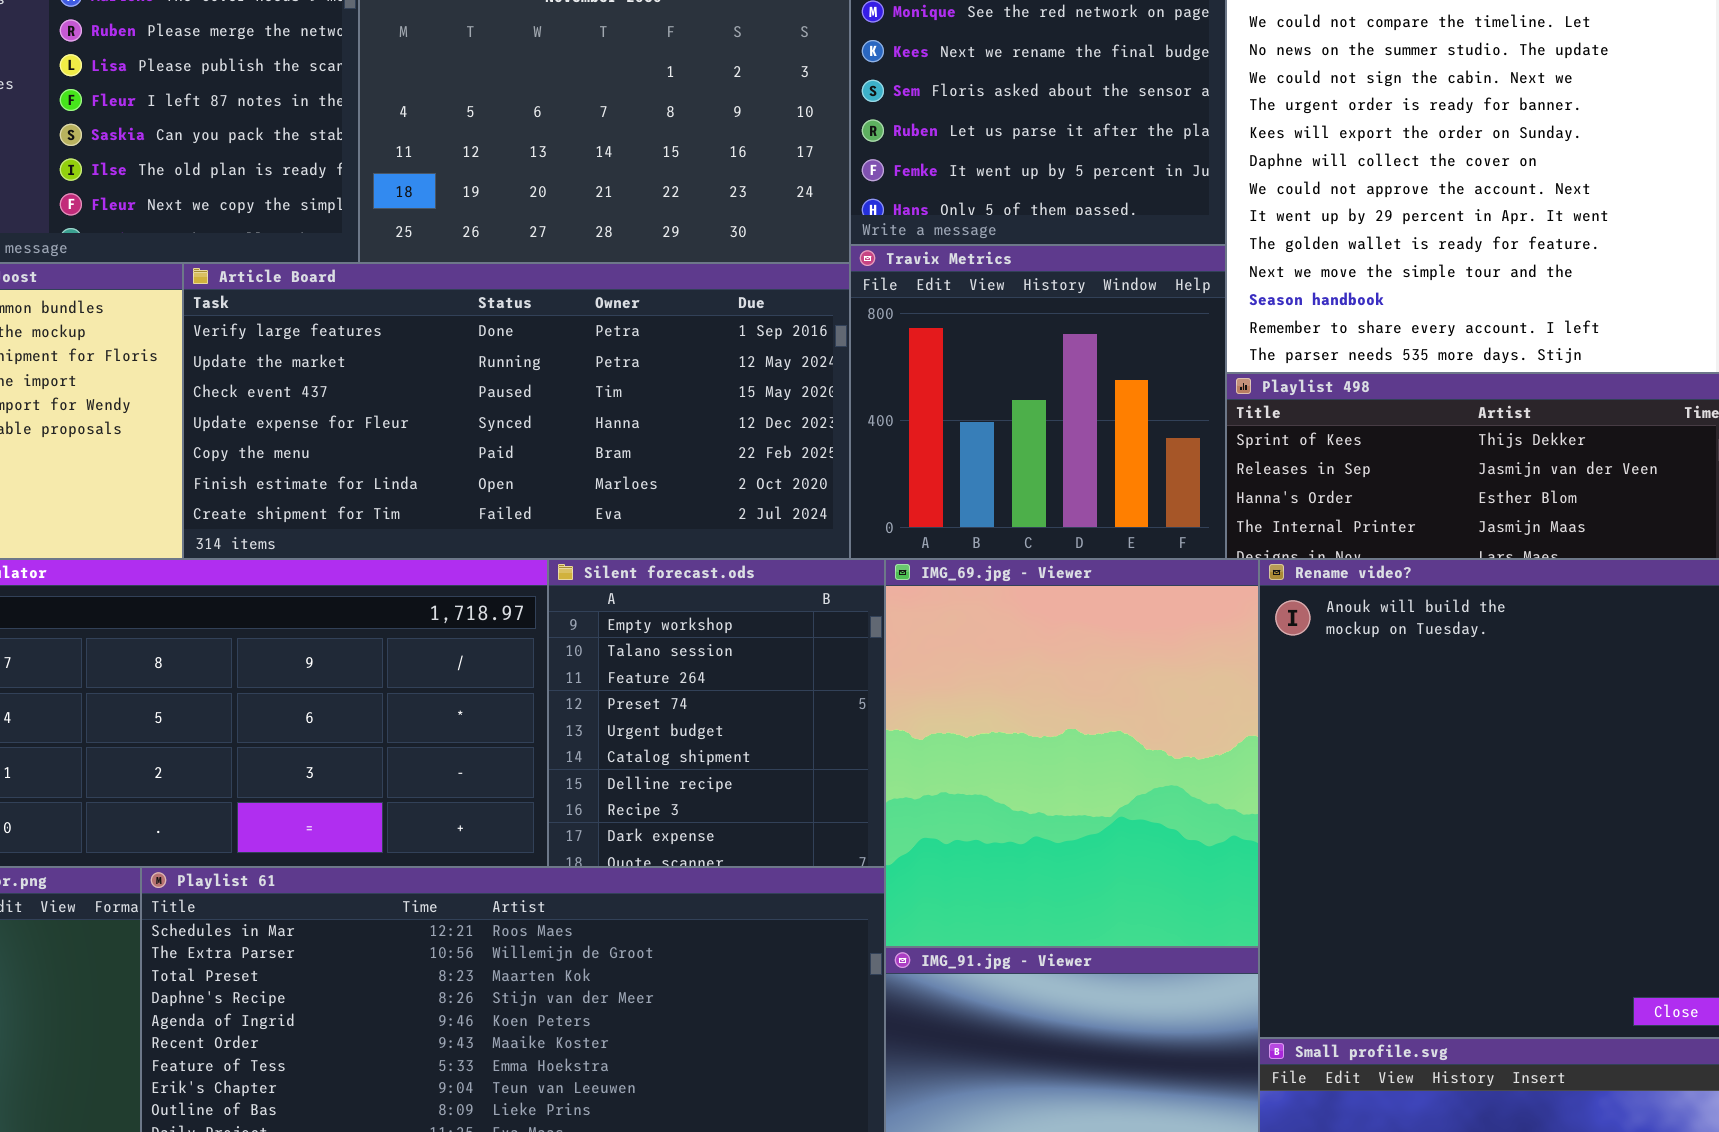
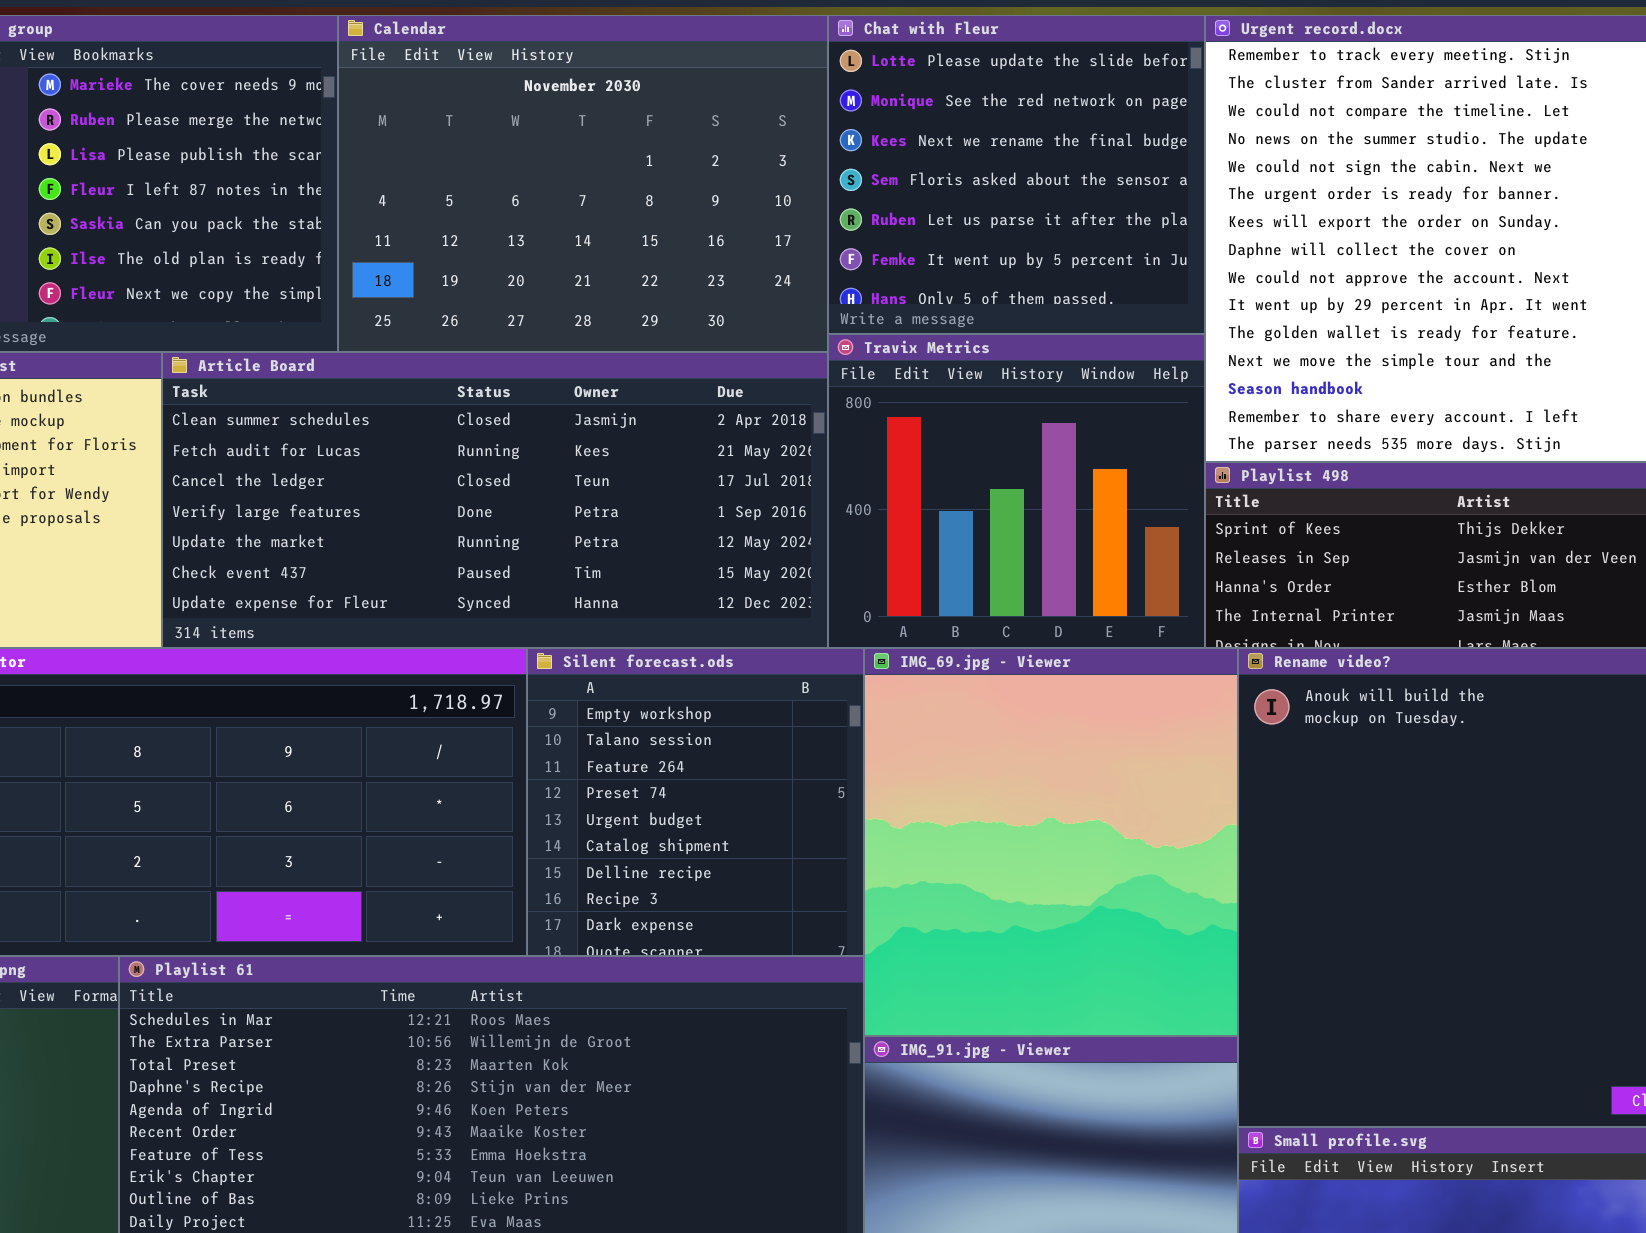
Article Board: [183,263,850,559] -> [162,352,828,648], scrolled up 3 rows

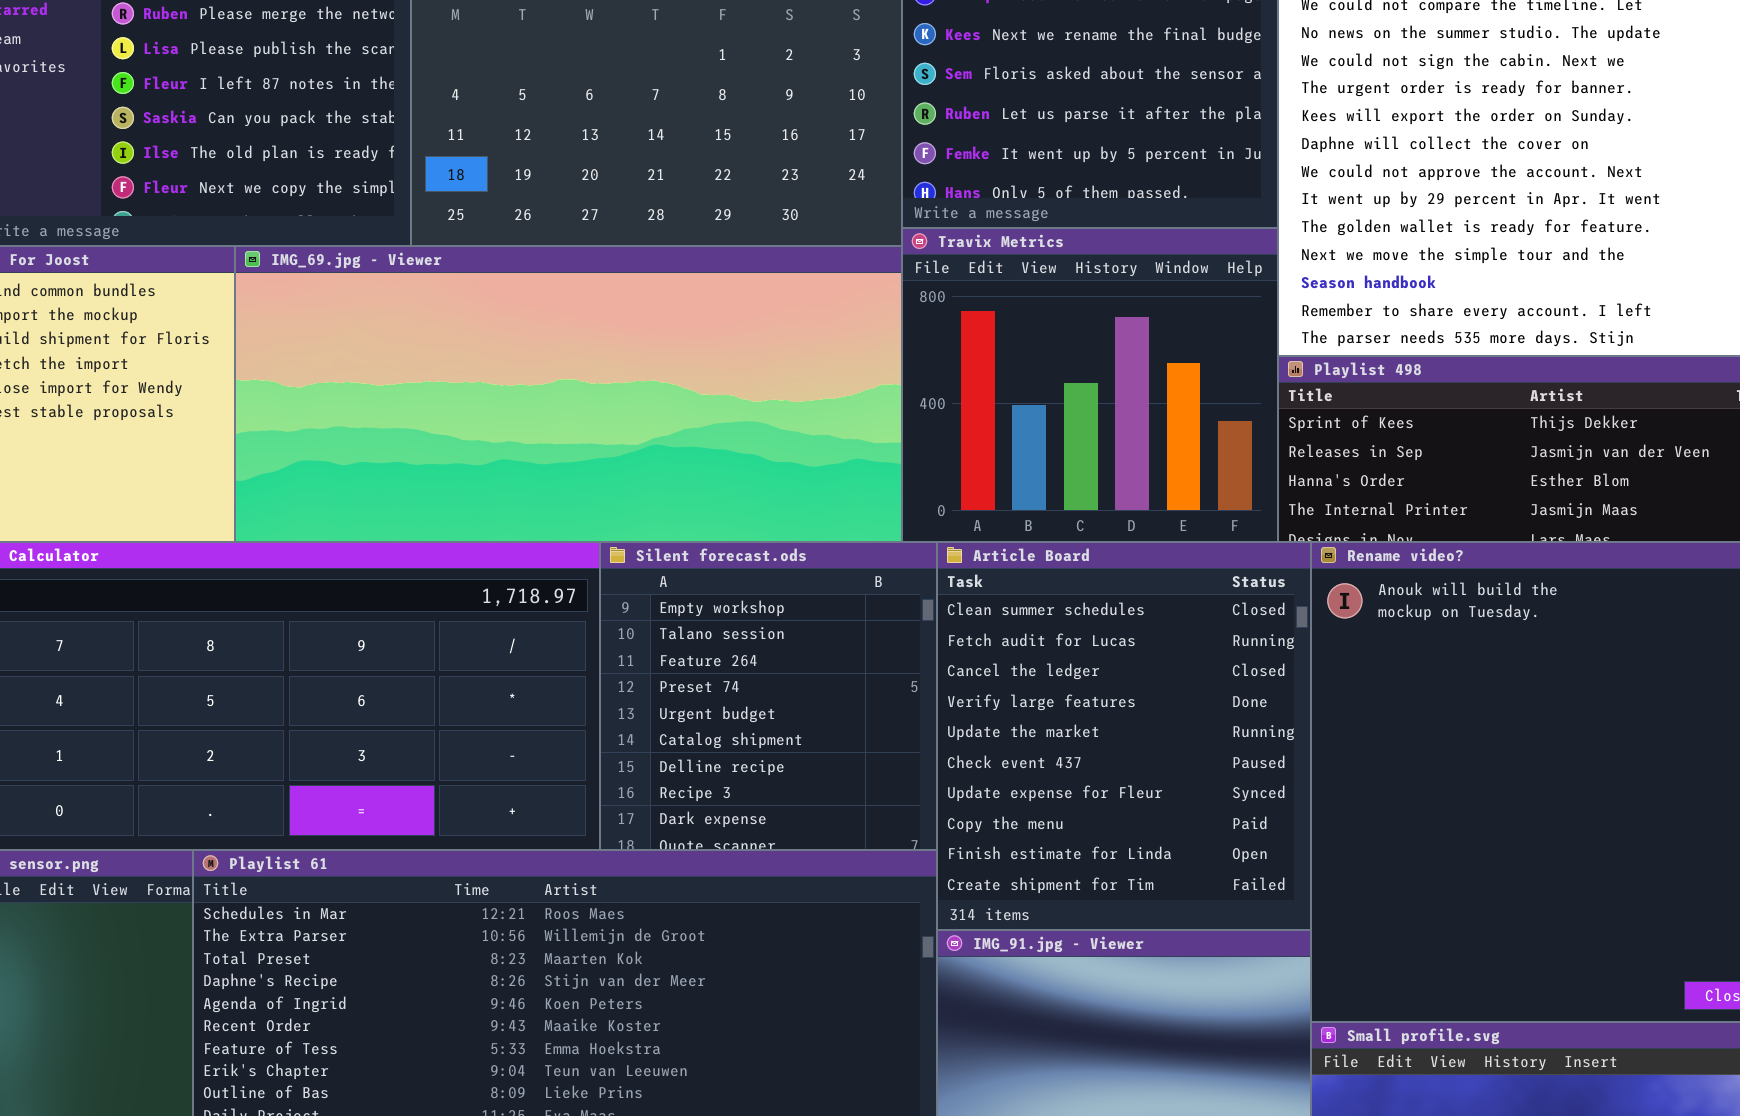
Article Board: [162,352,828,648] -> [937,542,1311,930], moved, resized
IMG_69.jpg - Viewer: [864,648,1238,1036] -> [235,246,902,542], moved, resized

